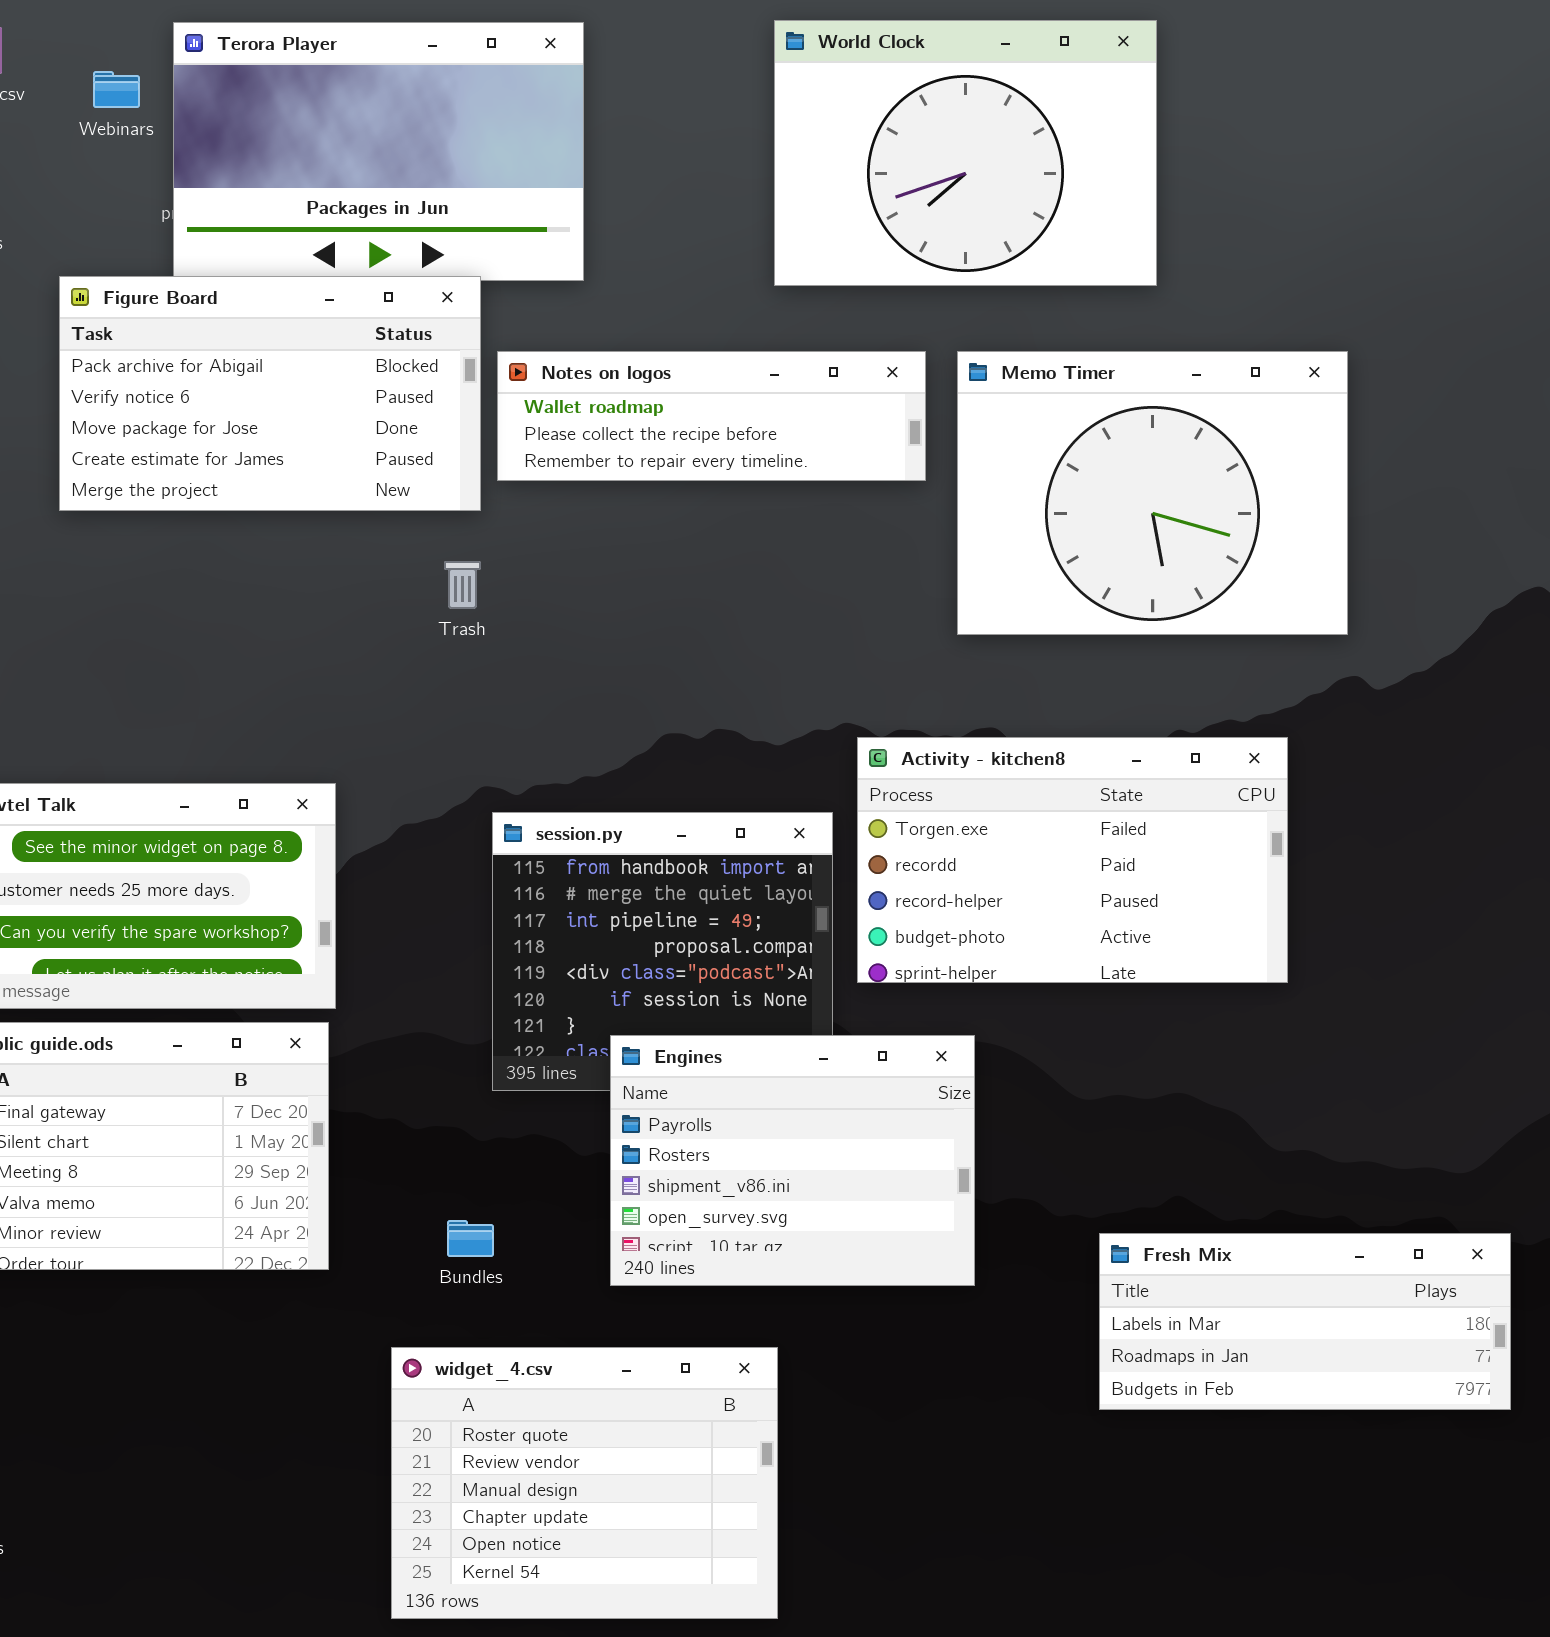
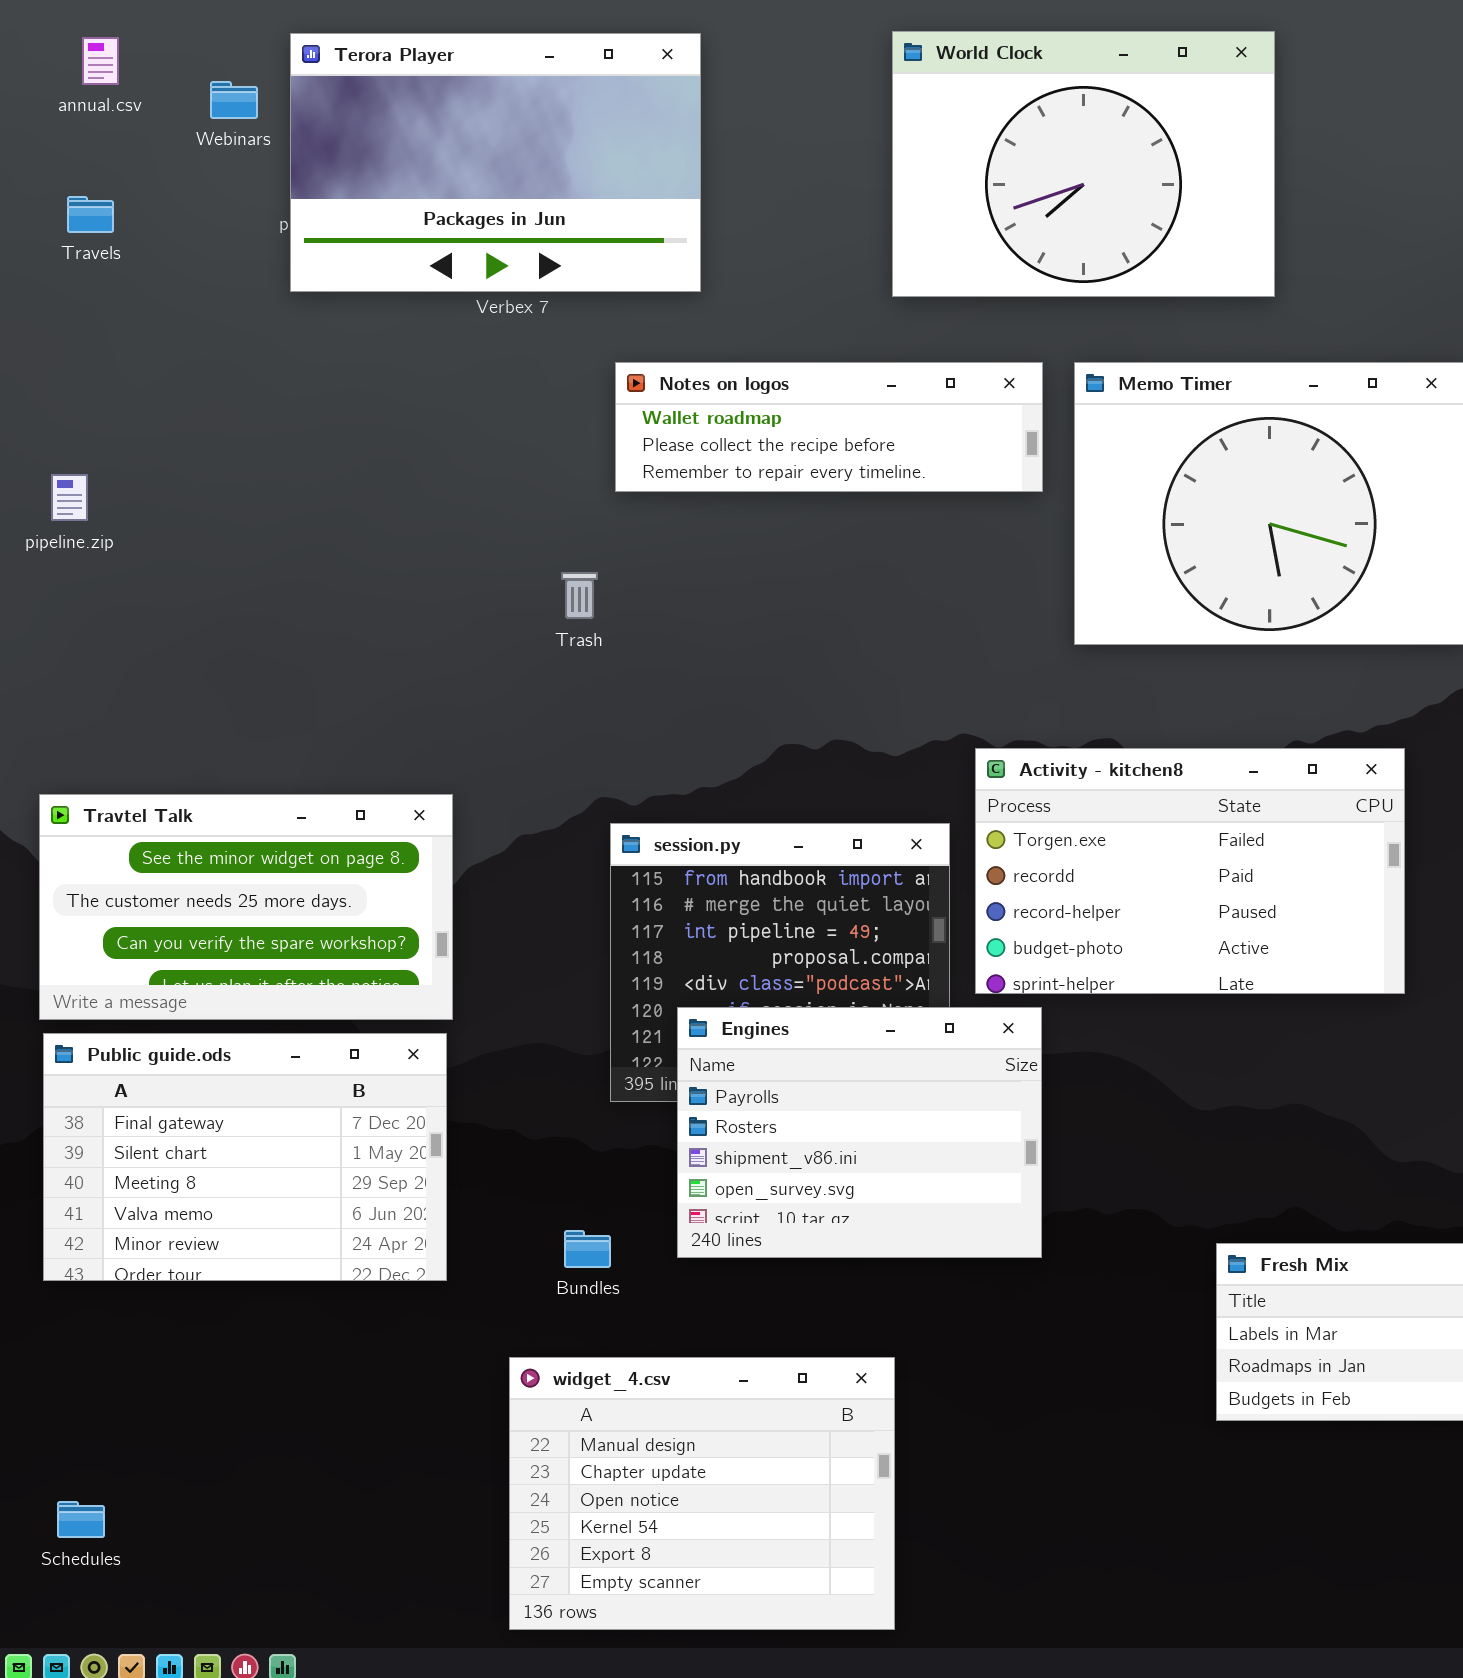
Figure Board: [59,276,481,511] -> none, closed
Engines: [610,1035,975,1286] -> [677,1007,1042,1258], moved
widget_4.csv: [391,1347,778,1619] -> [509,1357,895,1630], scrolled down 2 rows

